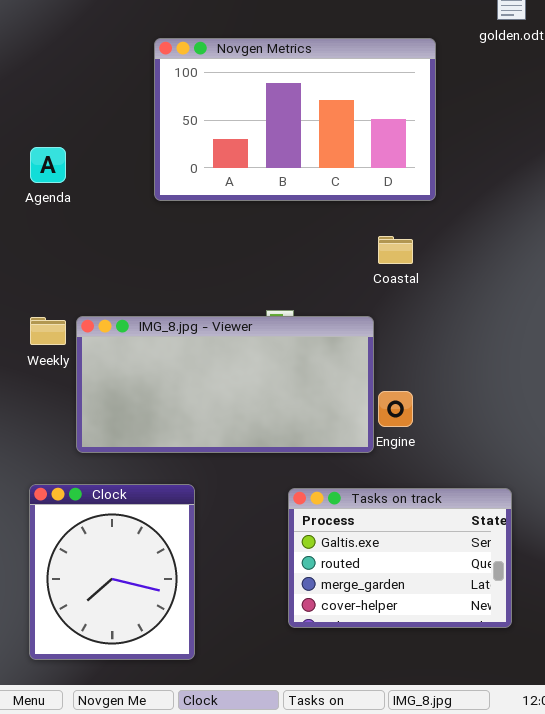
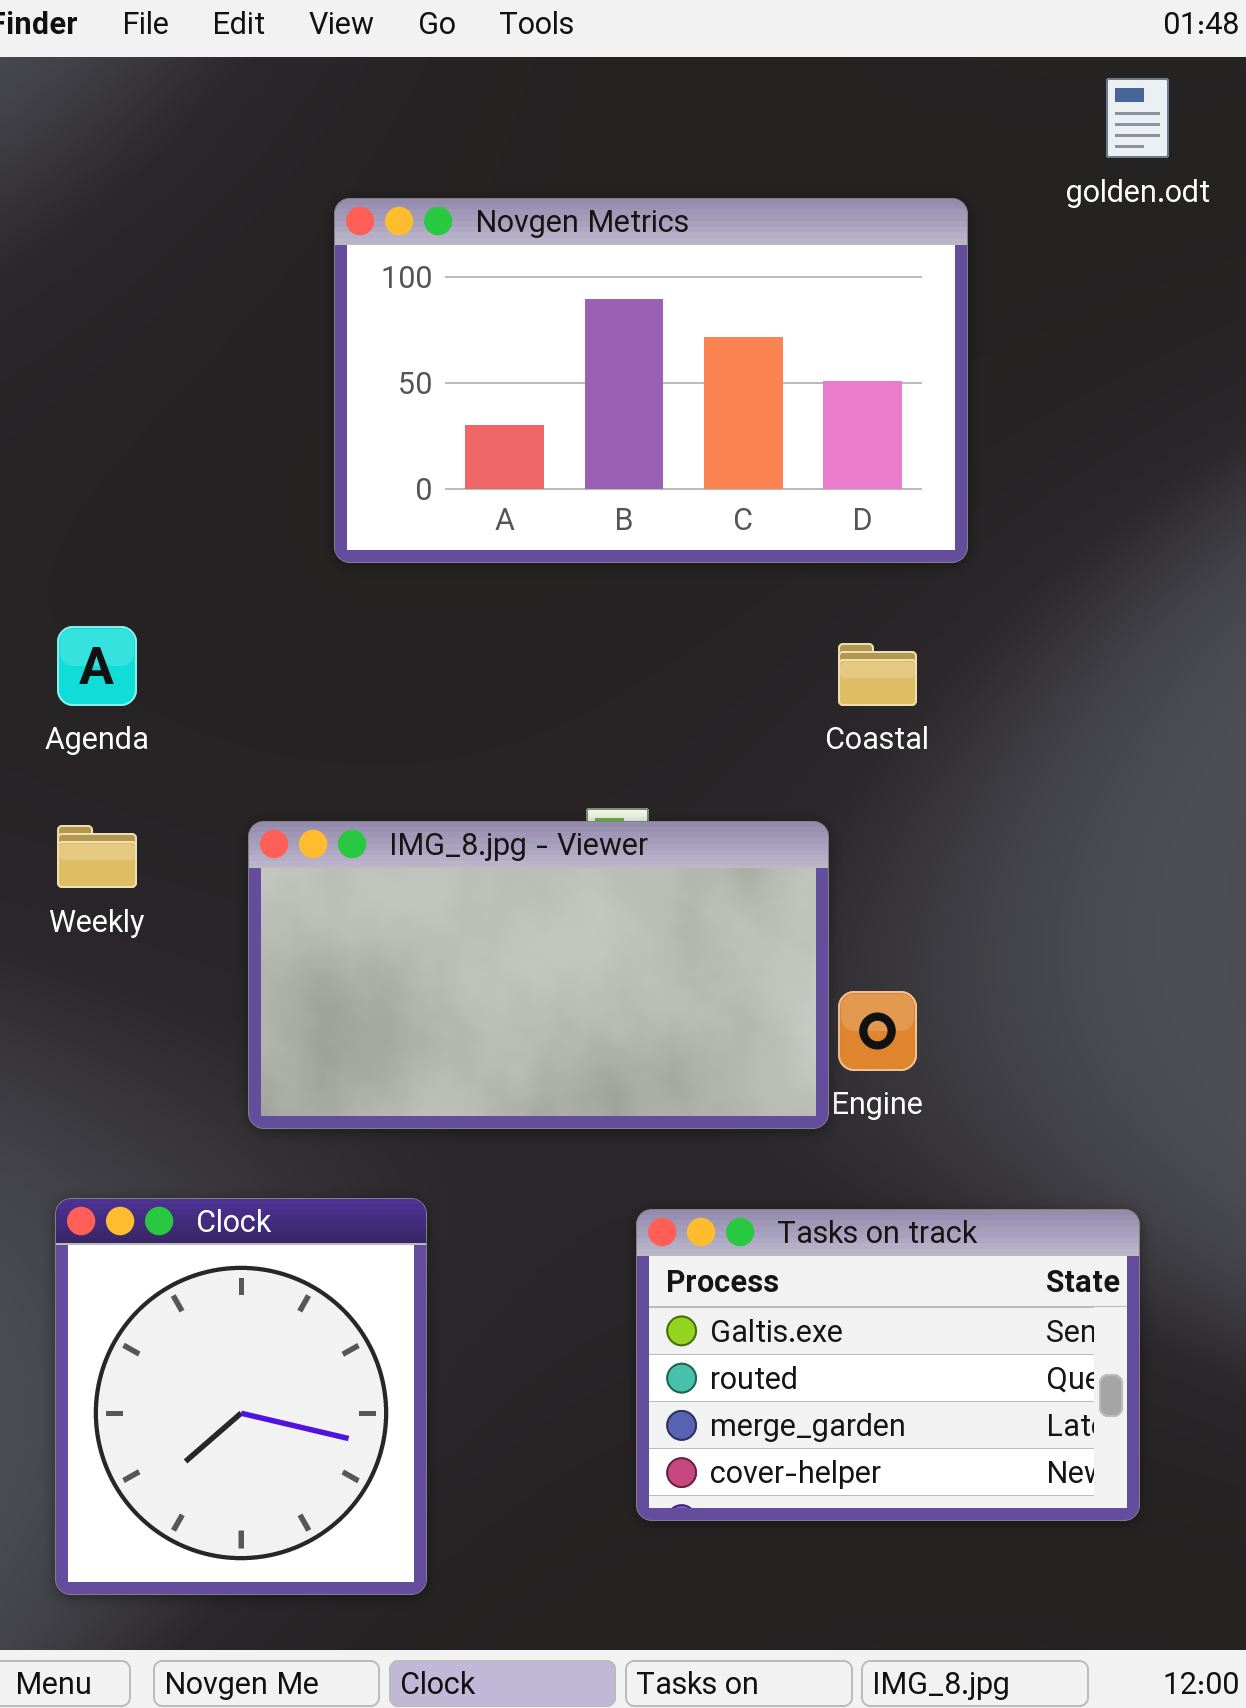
Agenda: [30,147,66,183] -> [57,626,137,706], moved
IMG_8.jpg - Viewer: [76,316,374,453] -> [248,821,829,1129], resized

